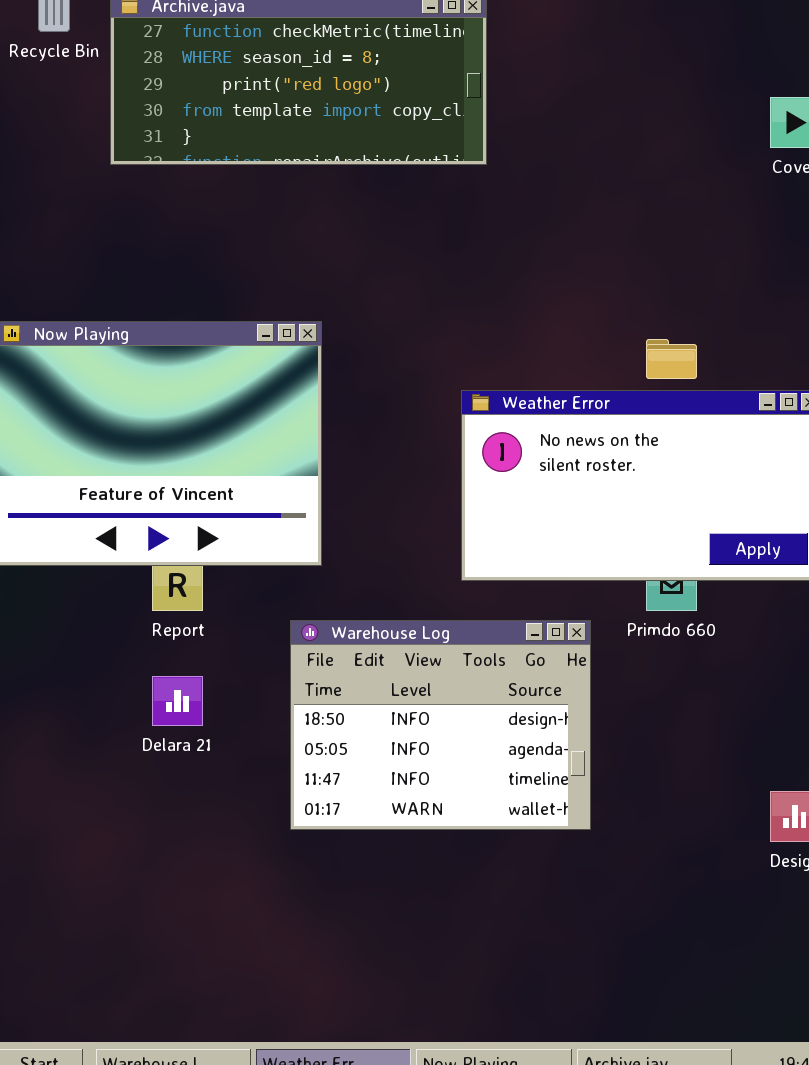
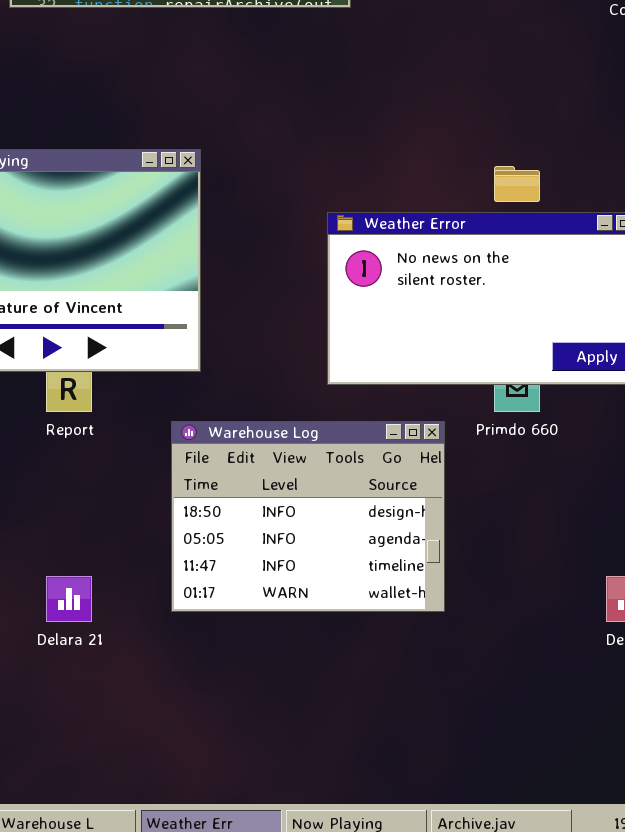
Delara 21: [152,676,203,726] -> [46,576,92,622], moved

